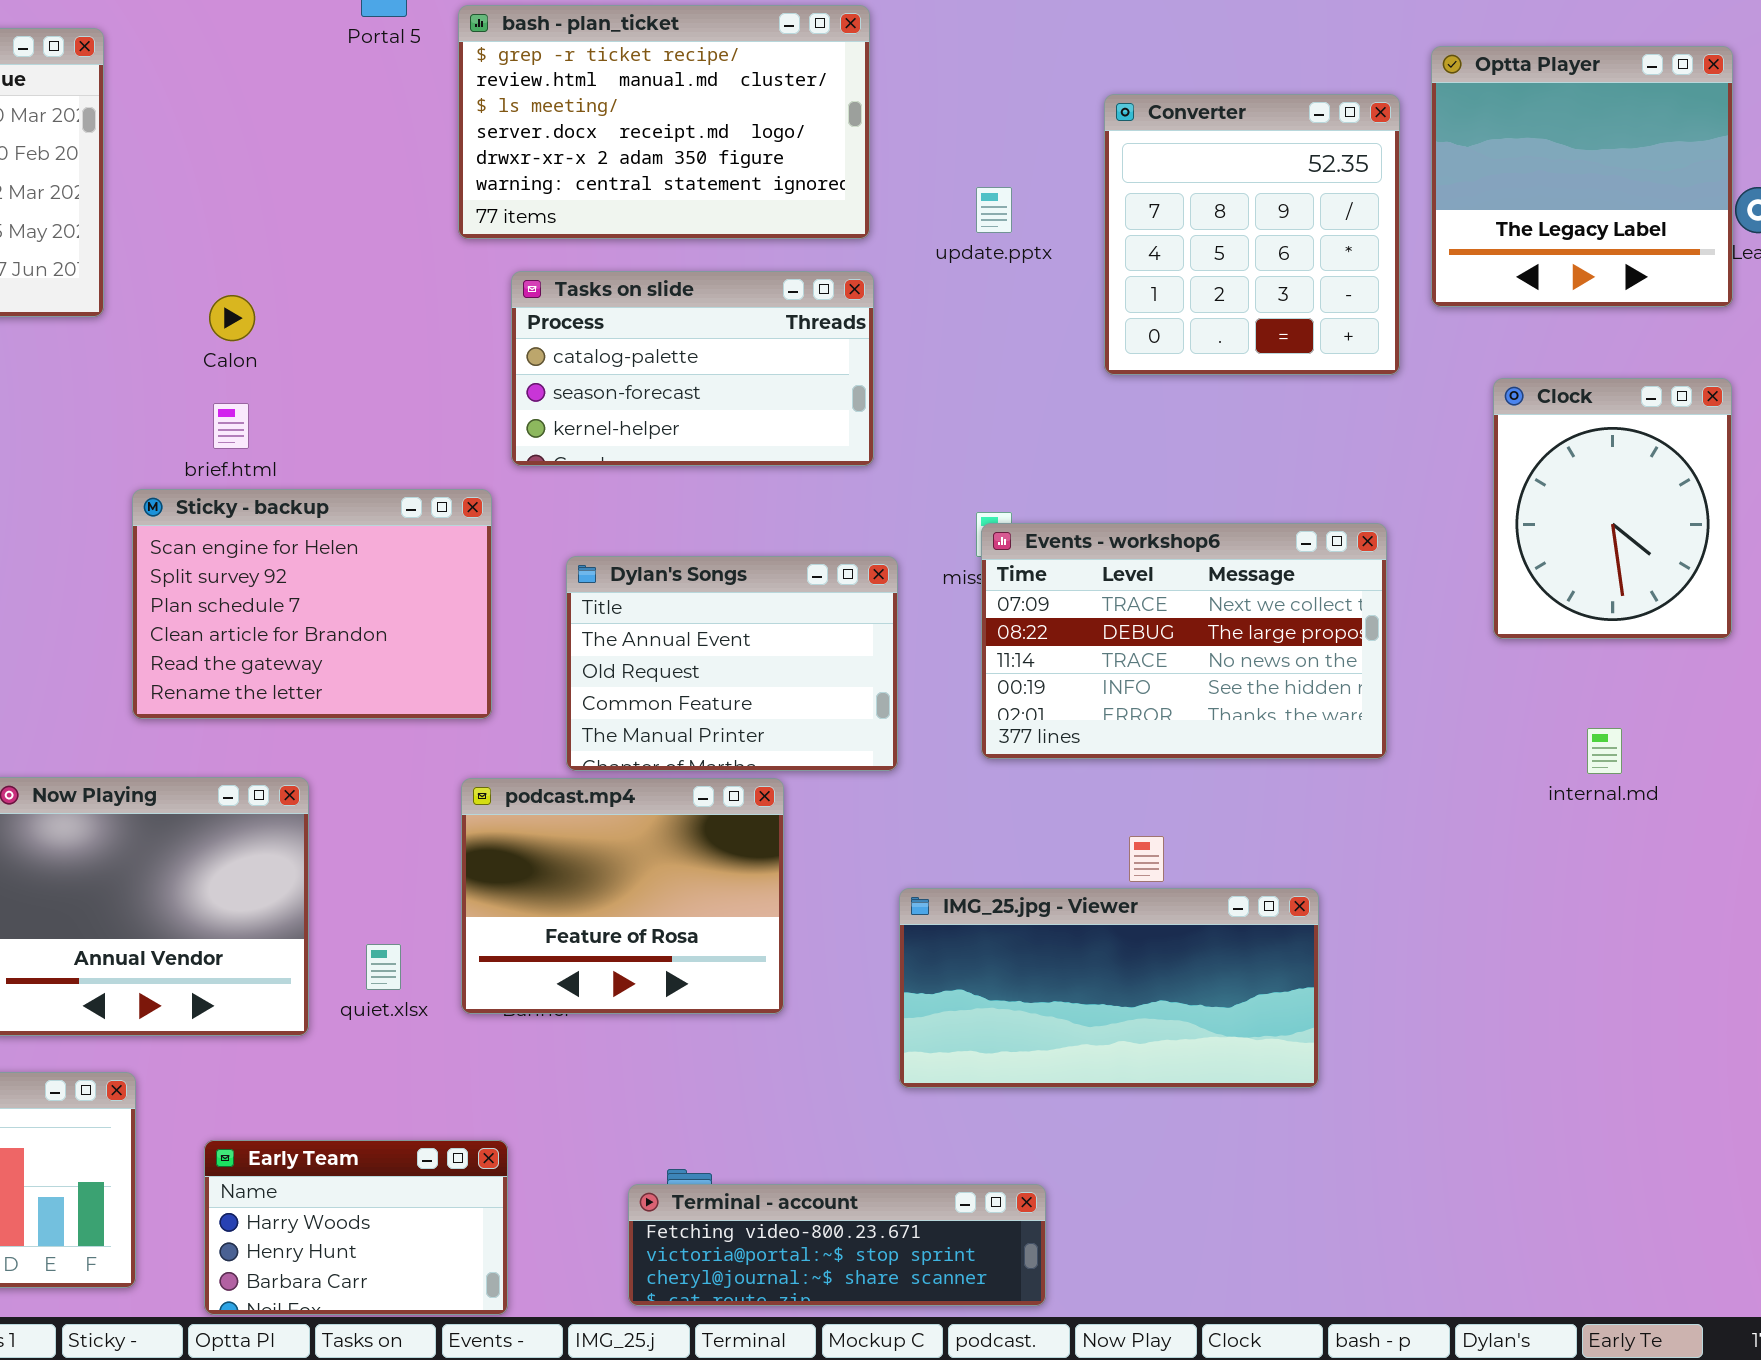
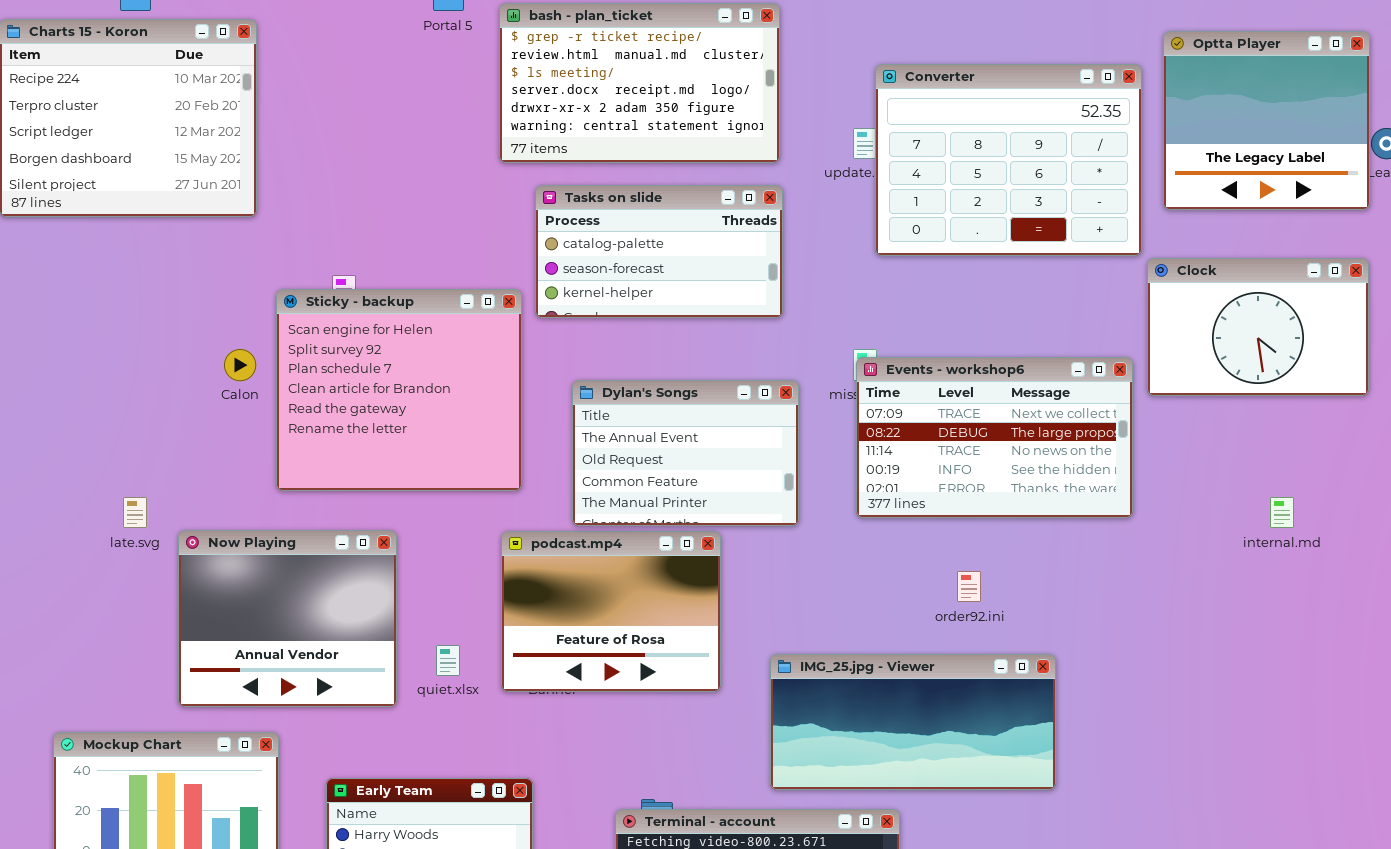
Converter: [1104,94,1400,375] -> [875,64,1142,256], resized
Calon: [209,295,255,341] -> [224,349,256,381], moved
Clock: [1493,378,1732,639] -> [1147,258,1369,396], resized
Sticky - backup: [132,489,492,719] -> [276,289,522,491], resized
IMG_25.jpg - Viewer: [899,888,1319,1088] -> [770,654,1056,790], moved

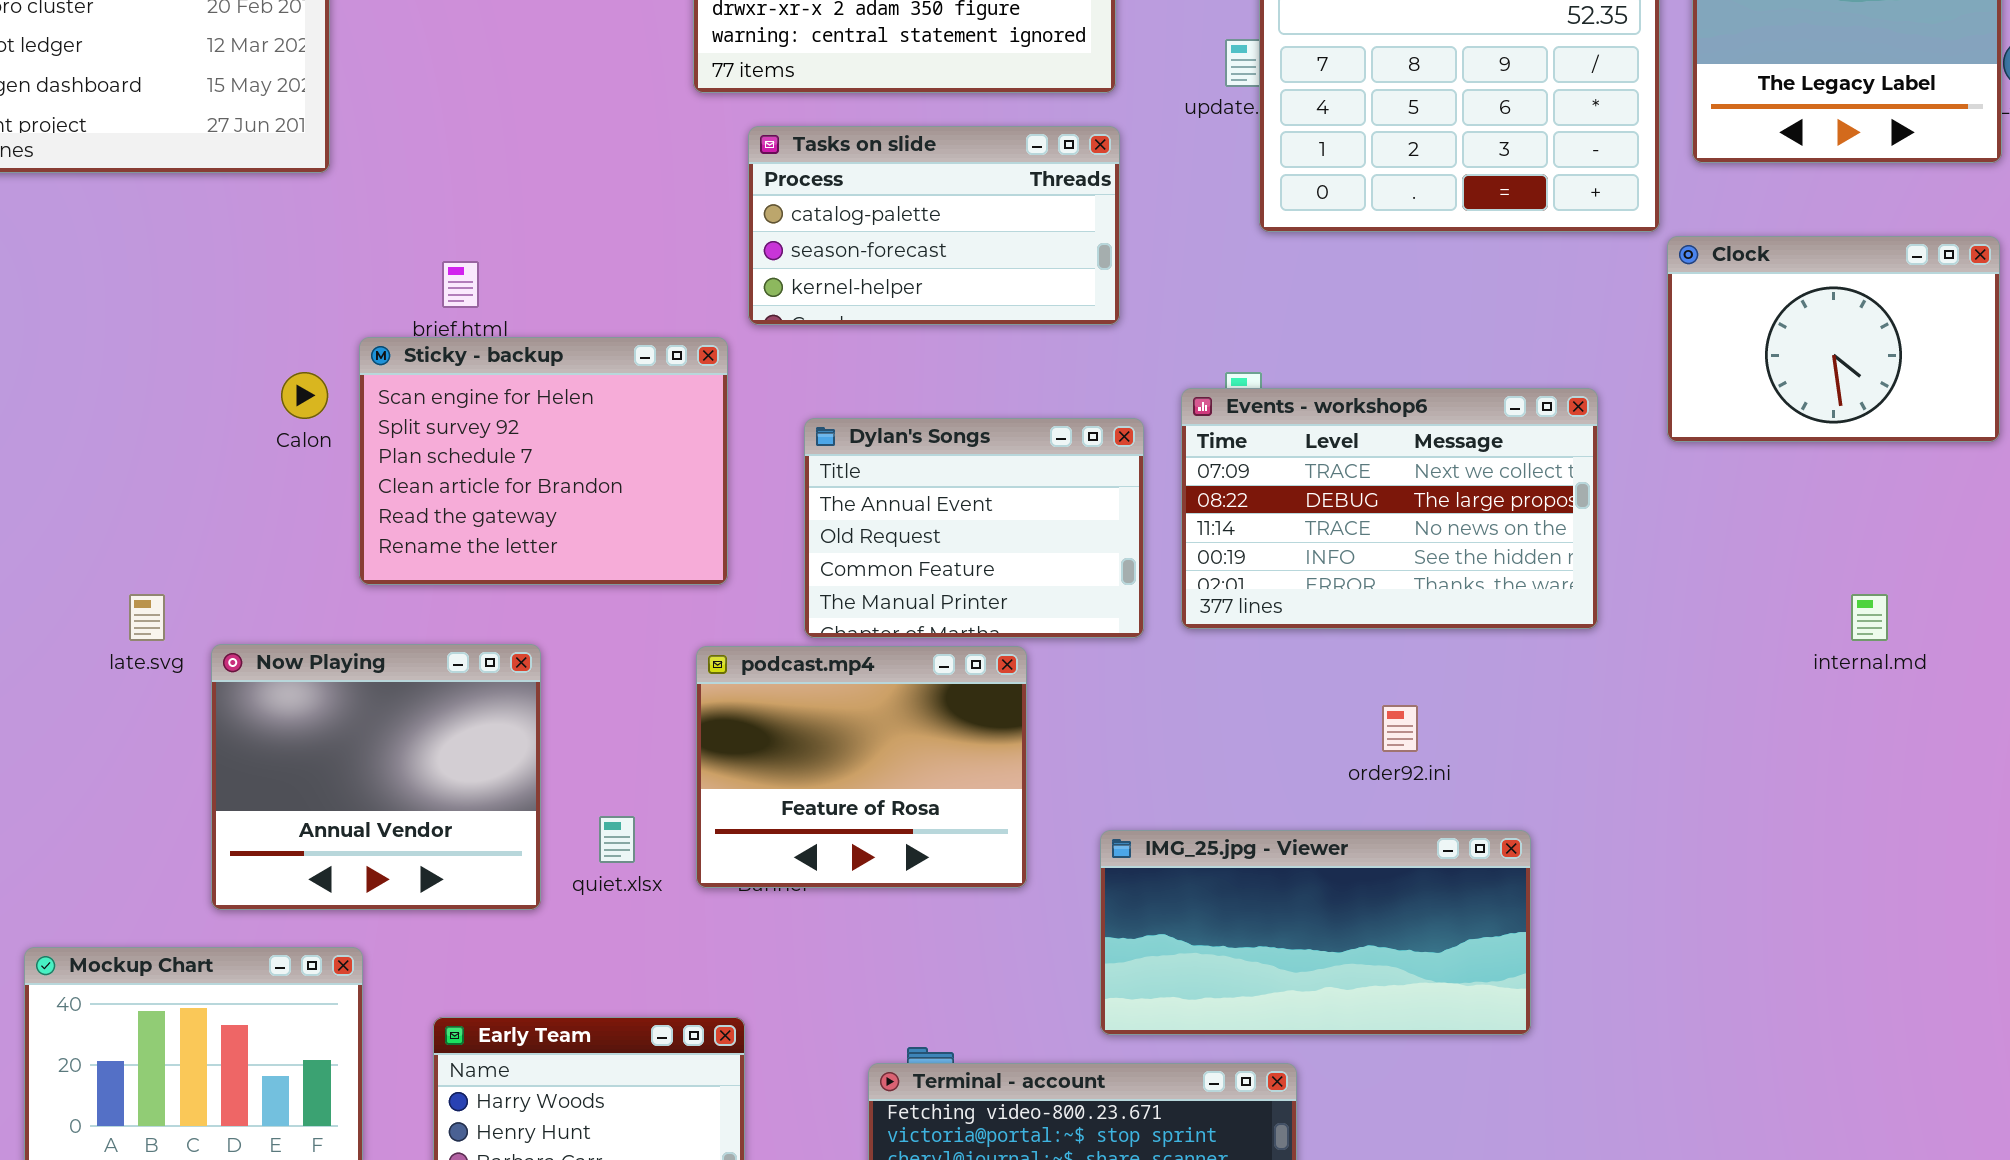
Sticky - backup: [276,289,522,491] -> [359,337,728,585], resized
Events - workshop6: [856,357,1133,518] -> [1181,388,1598,629], moved

